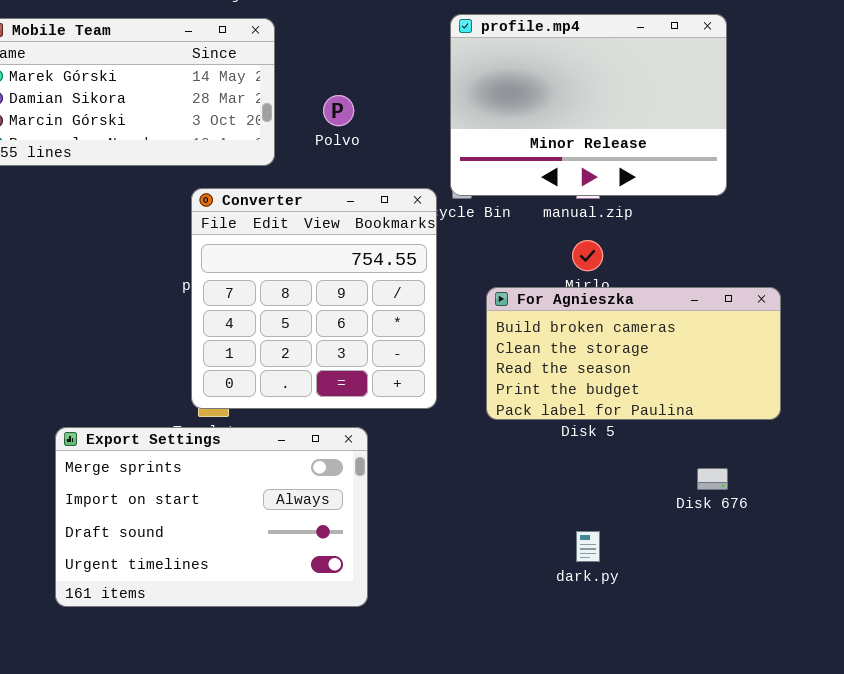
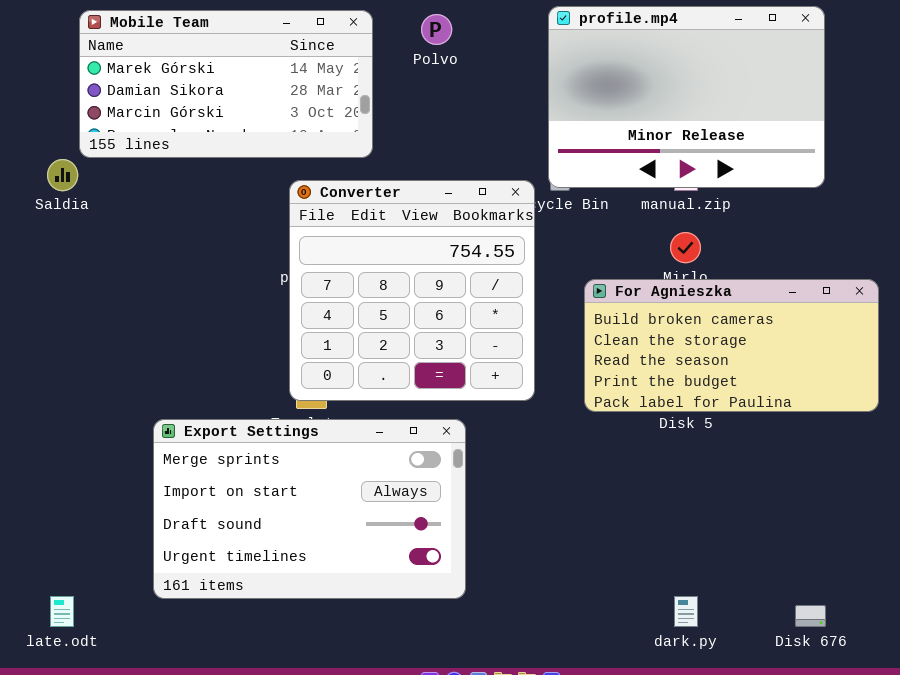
Polvo: [323,95,354,126] -> [421,14,452,45], moved
Disk 676: [697,468,728,490] -> [795,605,826,627], moved
dark.py: [576,531,600,562] -> [674,596,698,627], moved

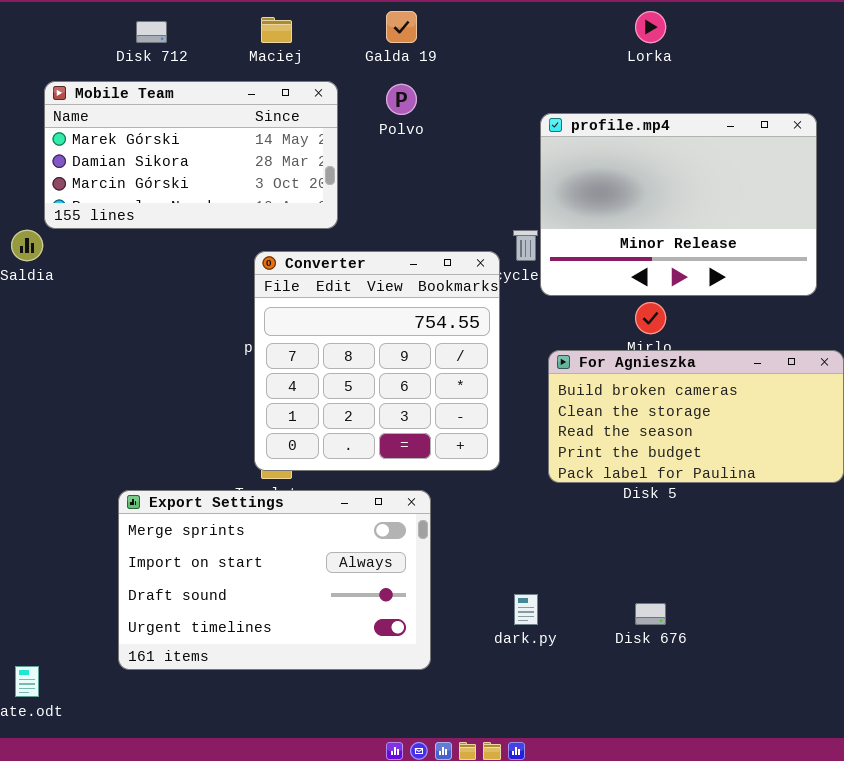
profile.mp4: [548,6,825,188] -> [540,113,817,296], moved
dark.py: [674,596,698,627] -> [514,594,538,625], moved
Disk 676: [795,605,826,627] -> [635,603,666,625], moved

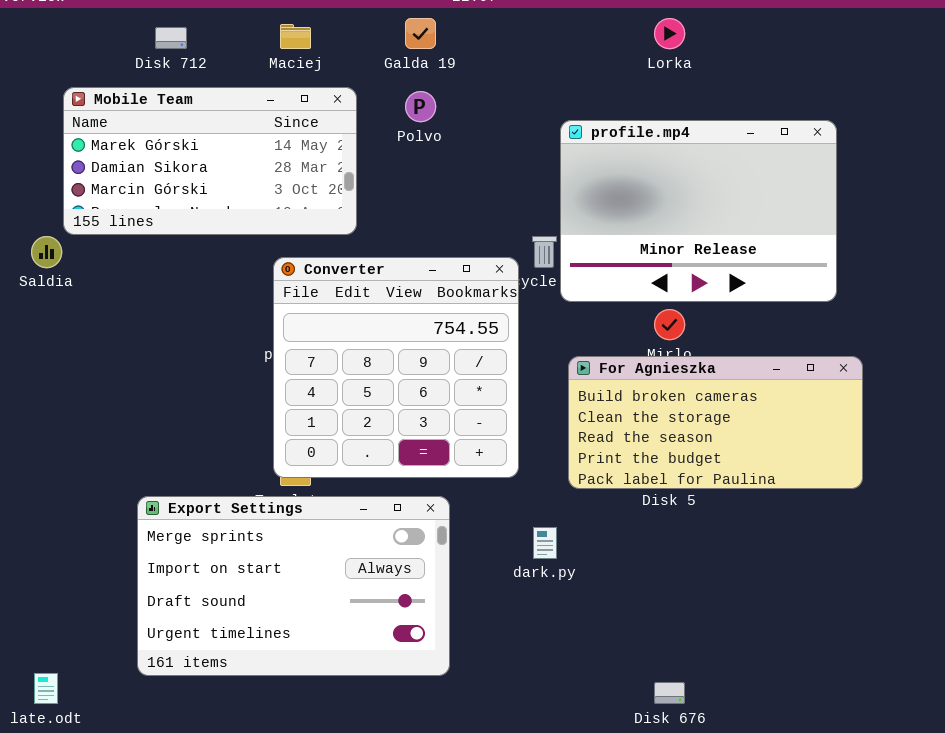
dark.py: [514,594,538,625] -> [533,527,557,559], moved
Disk 676: [635,603,666,625] -> [654,682,685,704], moved

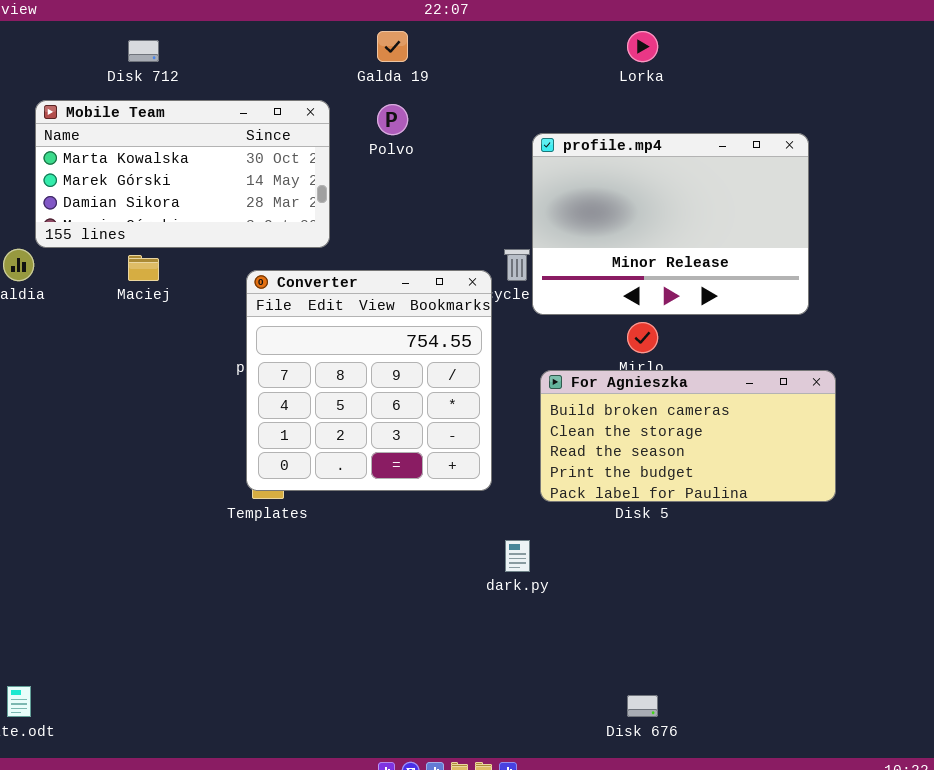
Maciej: [280,24,311,49] -> [128,255,159,281], moved
Mobile Team: [63,87,357,235] -> [35,100,330,248], scrolled up 1 row
Export Settings: [137,496,450,676] -> none, closed

